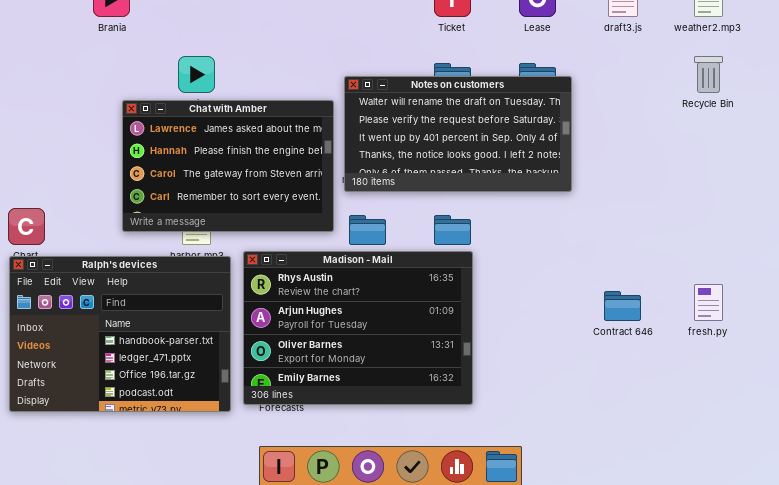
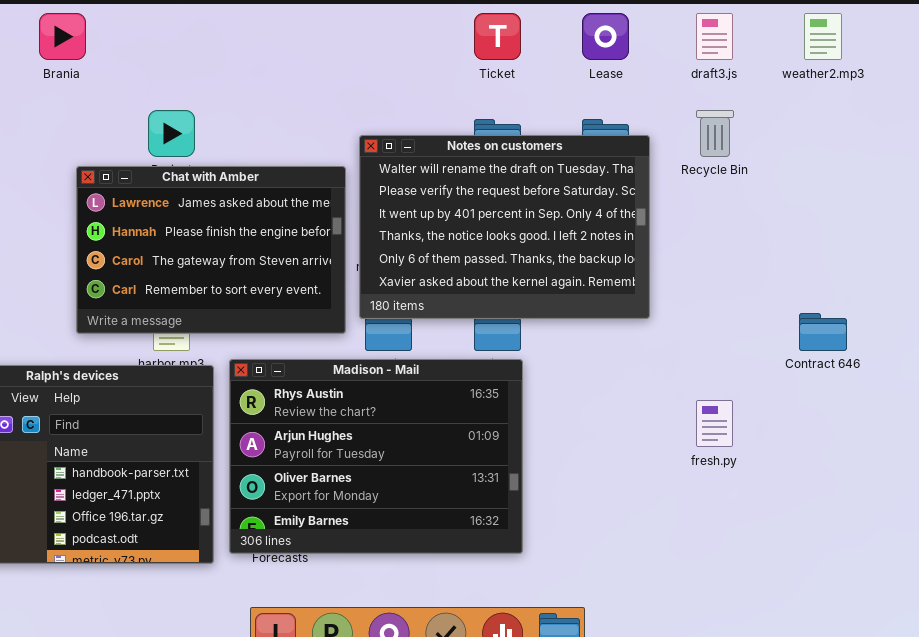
Recycle Bin: [694,56,723,93] -> [696,110,734,157], moved
Notes on customers: [344,76,572,192] -> [359,135,650,319], resized
fresh.py: [694,284,723,321] -> [696,400,733,447], moved
Contract 646: [604,291,641,321] -> [799,313,847,351], moved

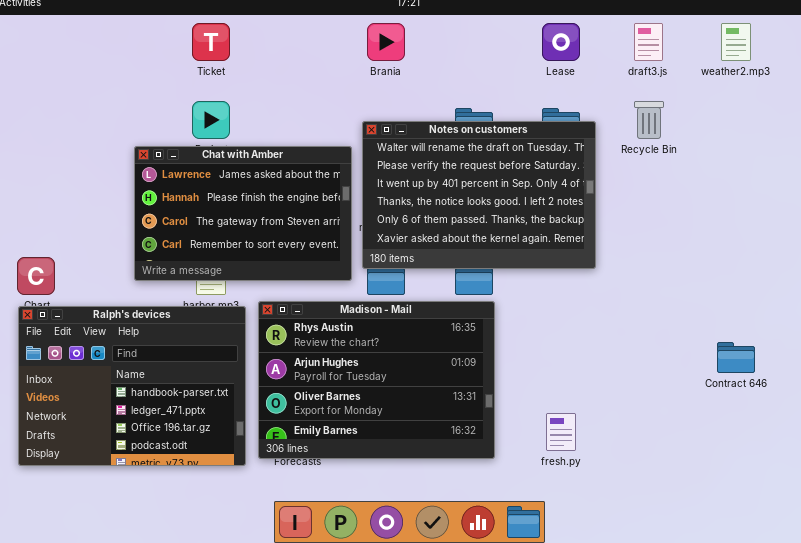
Brania: [39,13,86,60] -> [367,23,405,61], moved
Ticket: [474,13,521,60] -> [192,23,230,61], moved
Contract 646: [799,313,847,351] -> [717,342,755,373], moved
fresh.py: [696,400,733,447] -> [546,413,576,451], moved

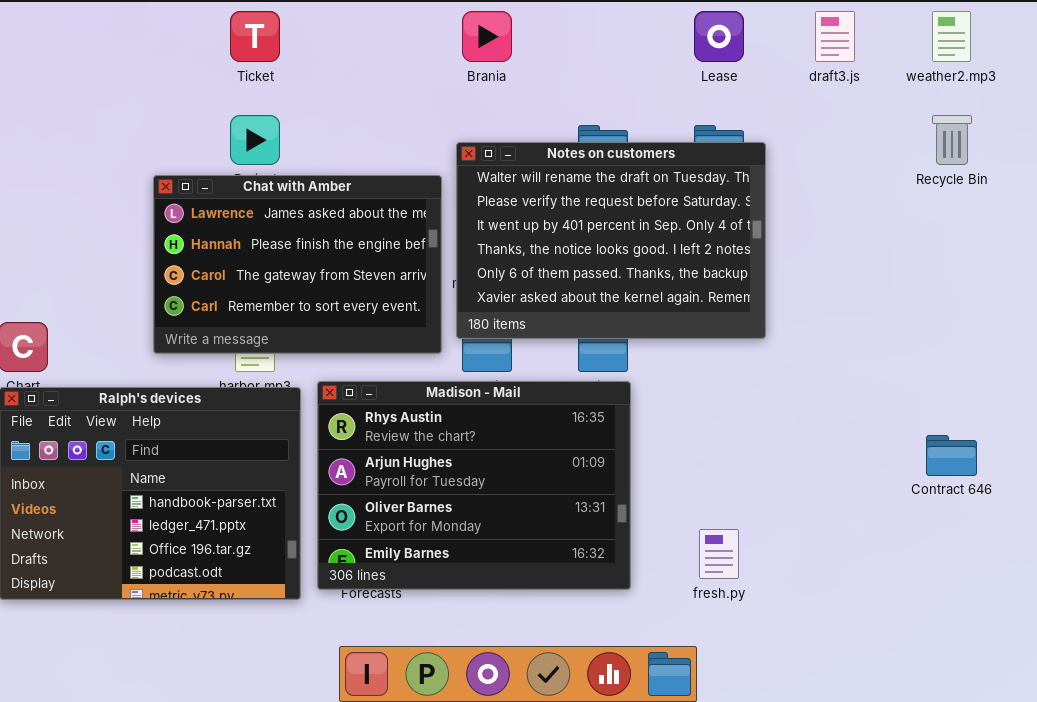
Recycle Bin: [634,101,664,139] -> [932,115,972,165], moved

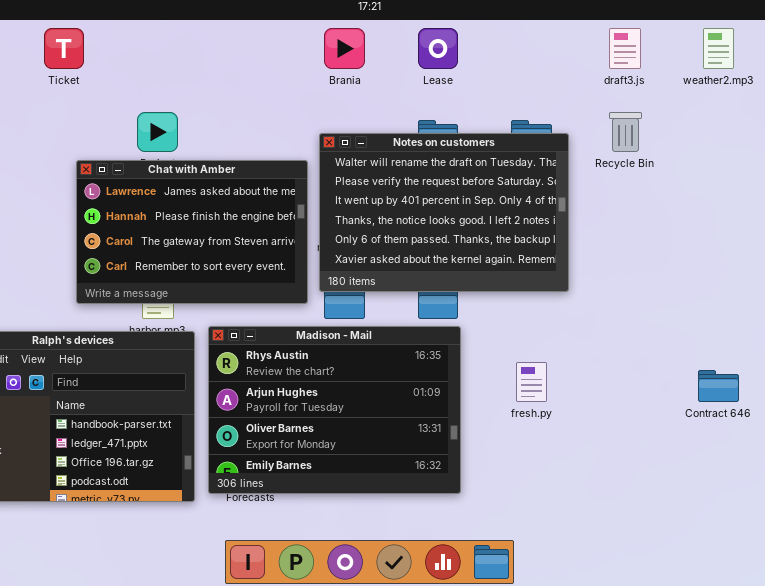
Ticket: [230,11,280,62] -> [44,28,84,69], moved
Lease: [694,11,744,62] -> [418,28,458,69], moved
Recycle Bin: [932,115,972,165] -> [609,112,642,152], moved
fresh.py: [699,529,739,579] -> [516,362,547,402], moved

